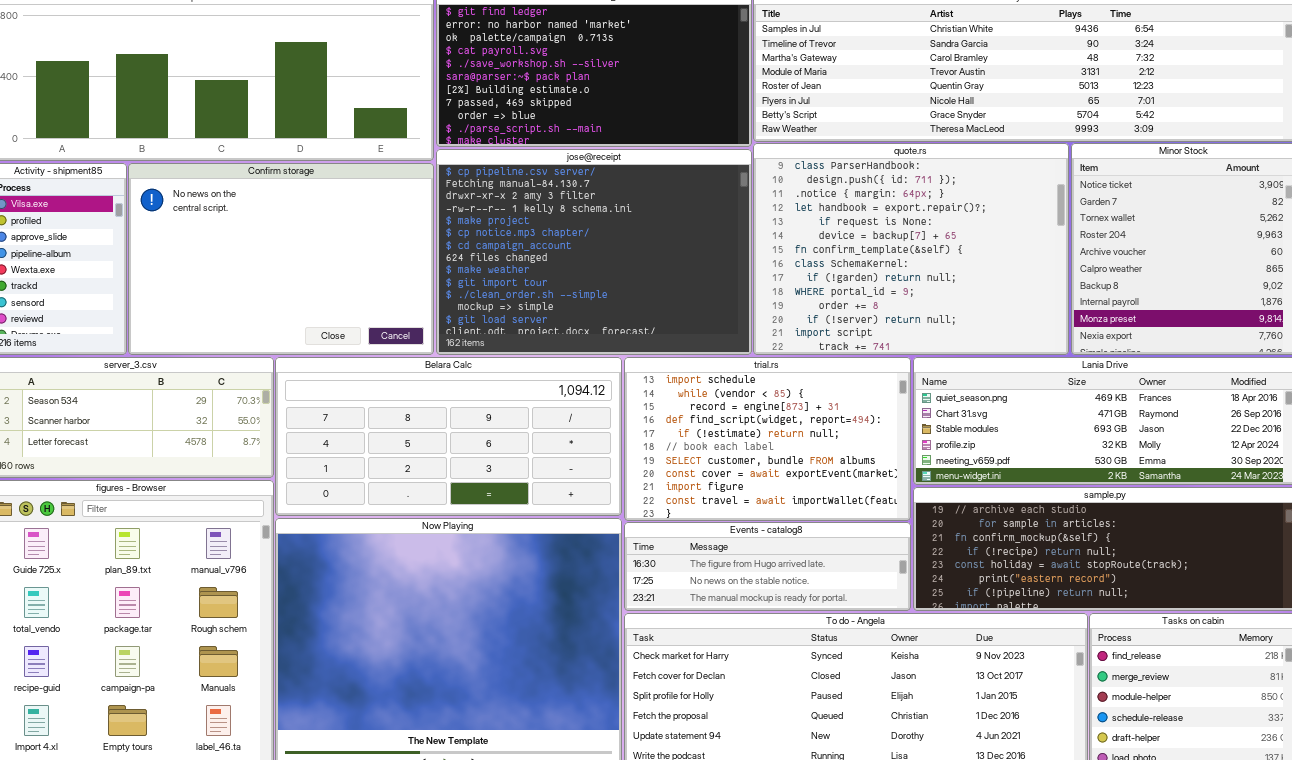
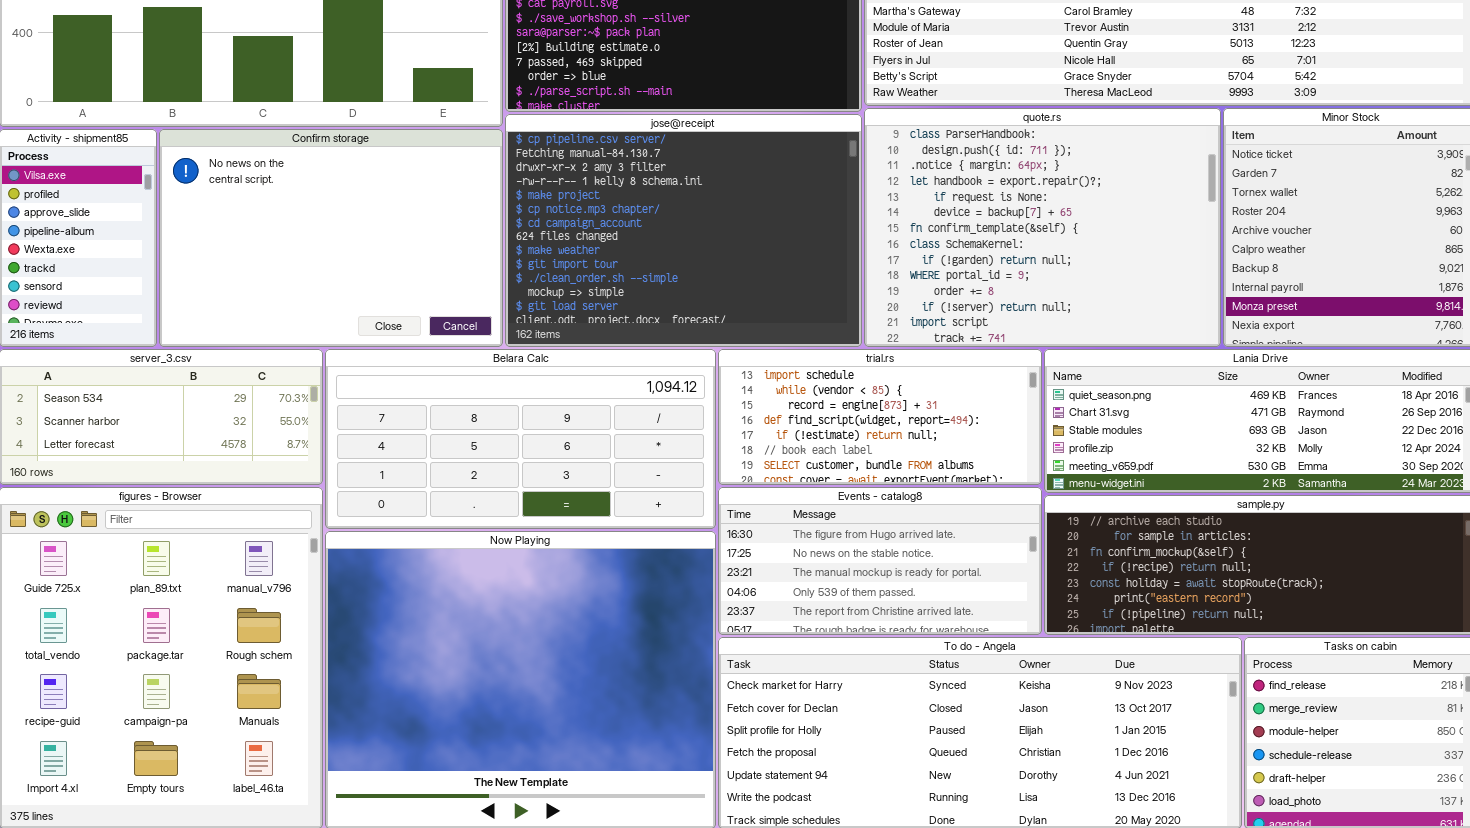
trial.rs: [624,357,911,521] -> [718,349,1042,485], resized
Events - catalog8: [624,522,911,611] -> [718,487,1042,635], resized

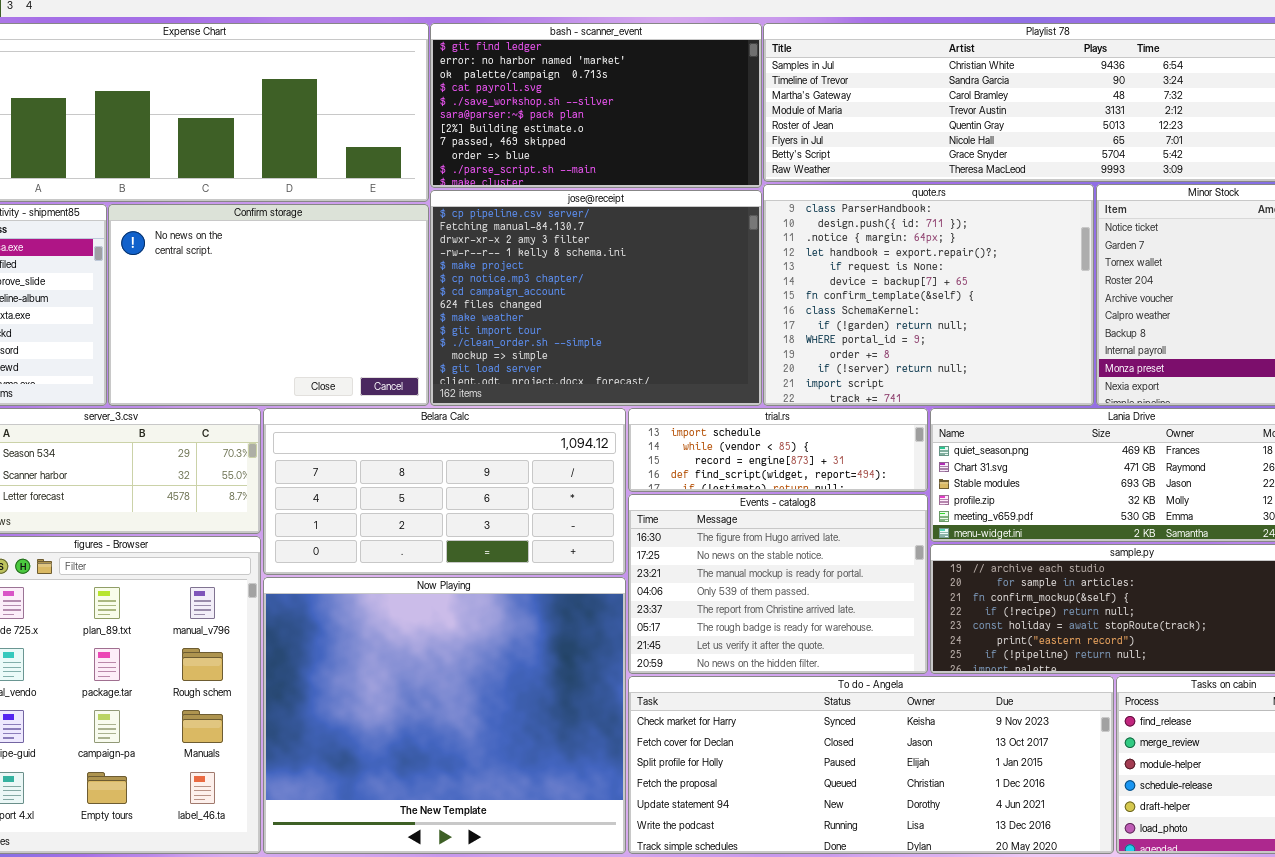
trial.rs: [718,349,1042,485] -> [628,408,928,492], resized
Events - catalog8: [718,487,1042,635] -> [628,494,928,674], resized

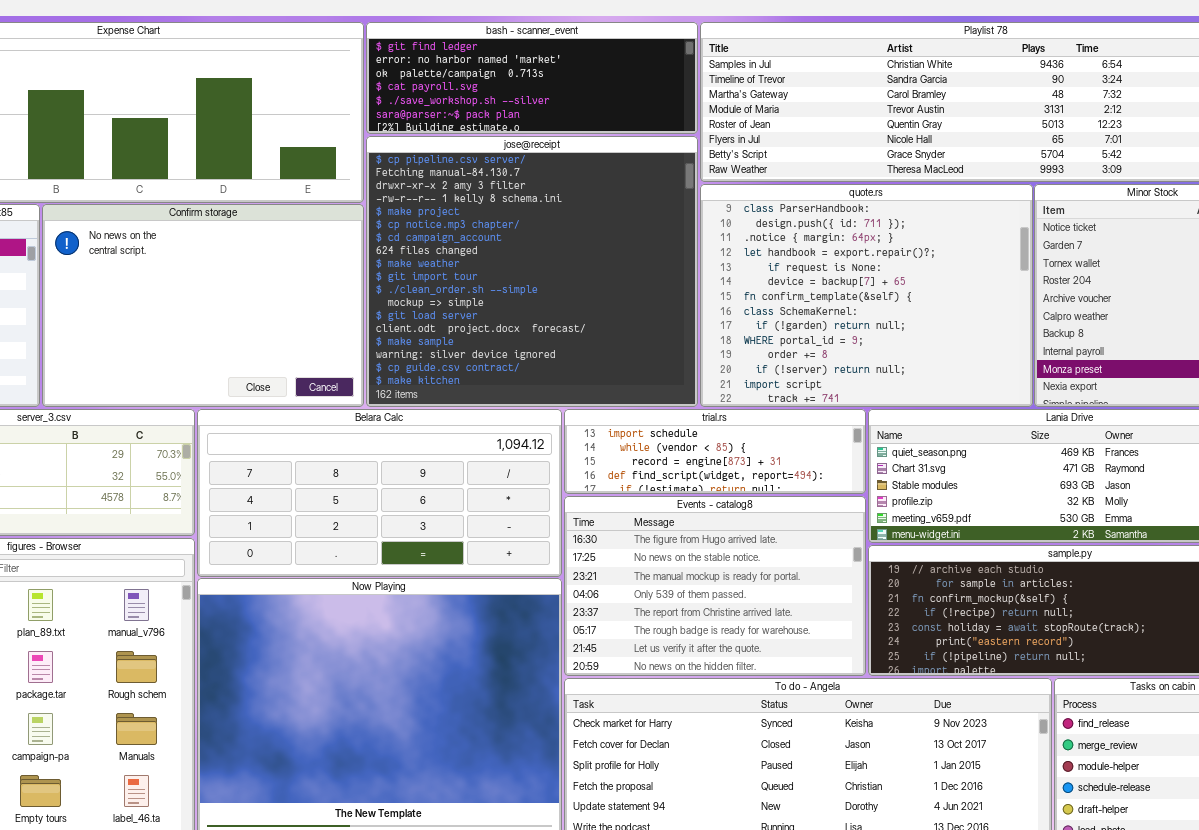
bash - scanner_event: [430,23,762,188] -> [366,22,698,134], resized
jose@receipt: [430,190,762,406] -> [366,136,698,407], resized

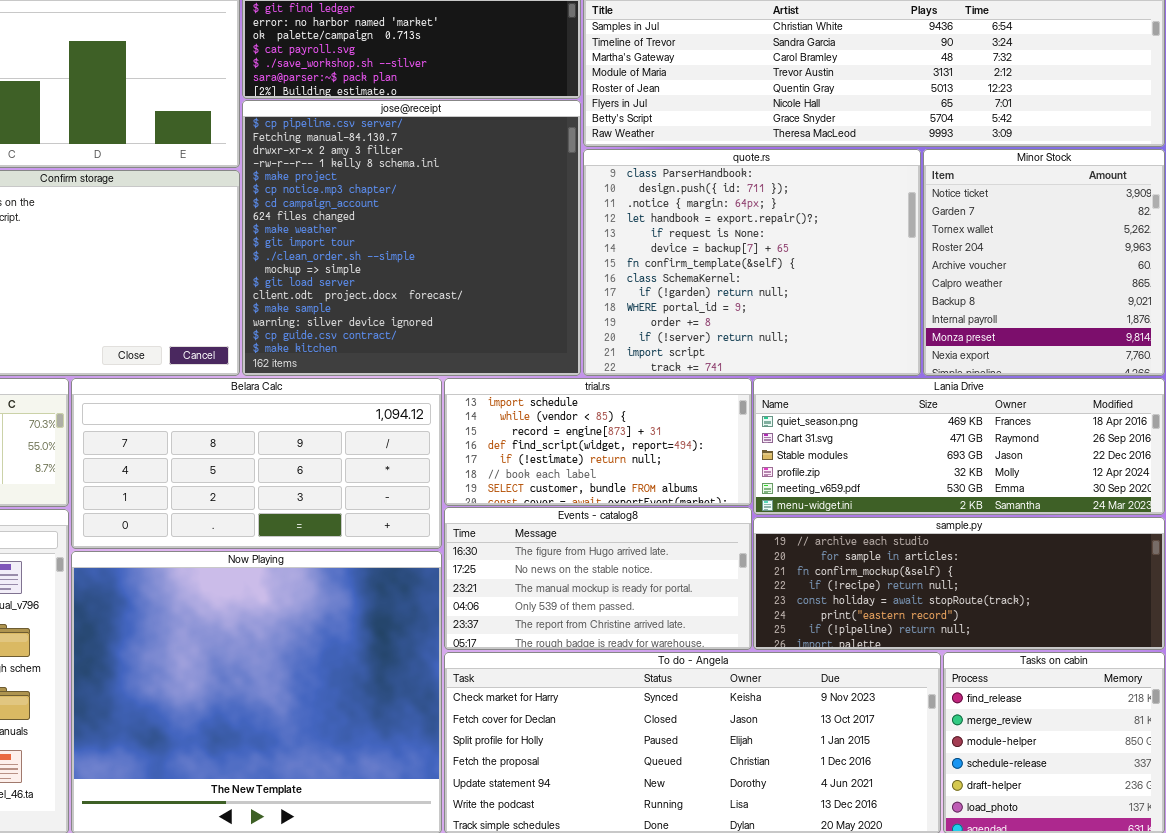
trial.rs: [564,409,866,494] -> [444,378,752,506], resized
Events - catalog8: [564,496,866,676] -> [444,507,752,650], resized

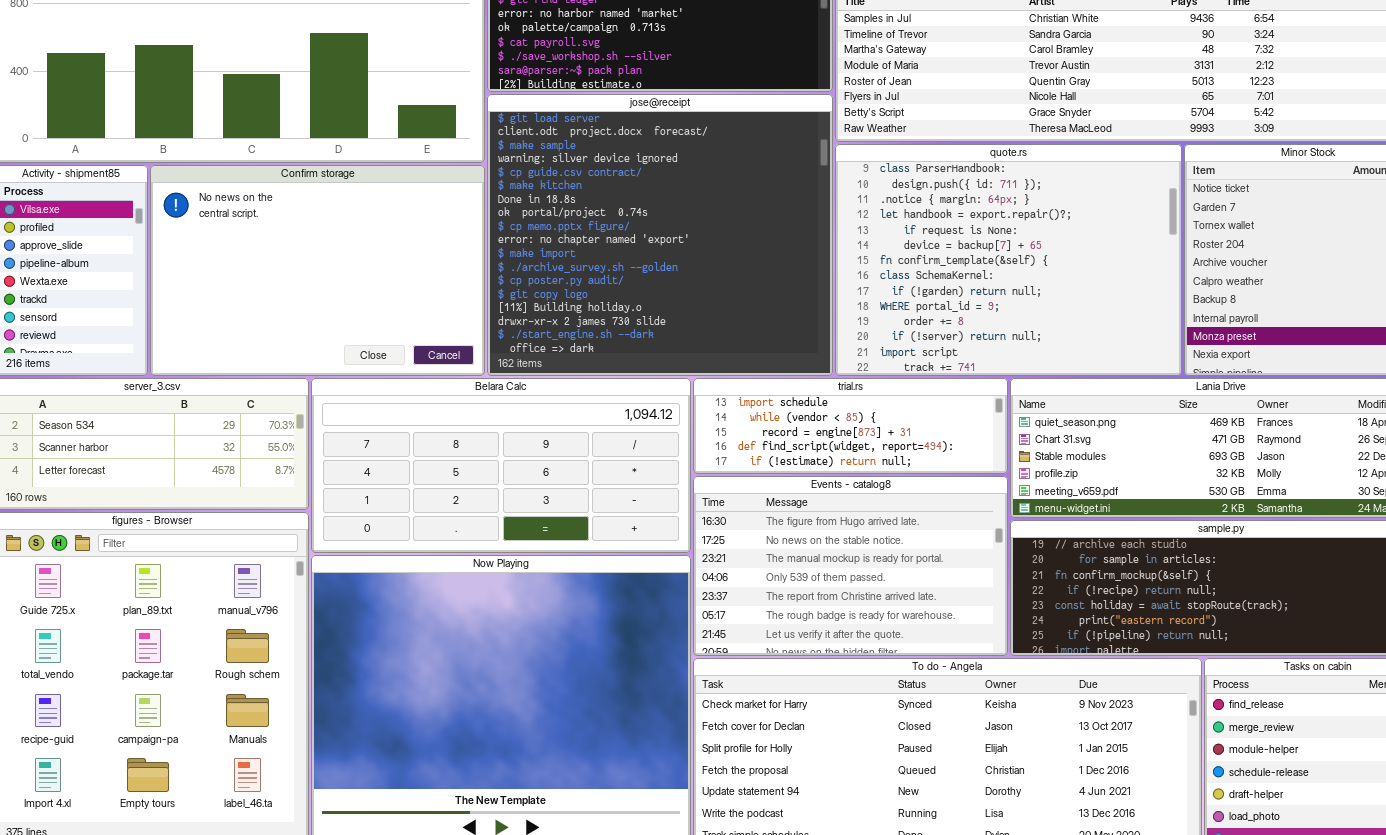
jose@receipt: [242,100,581,376] -> [487,94,833,376], scrolled down 12 rows
trial.rs: [444,378,752,506] -> [693,378,1008,474], resized
Events - catalog8: [444,507,752,650] -> [693,476,1008,656], resized

